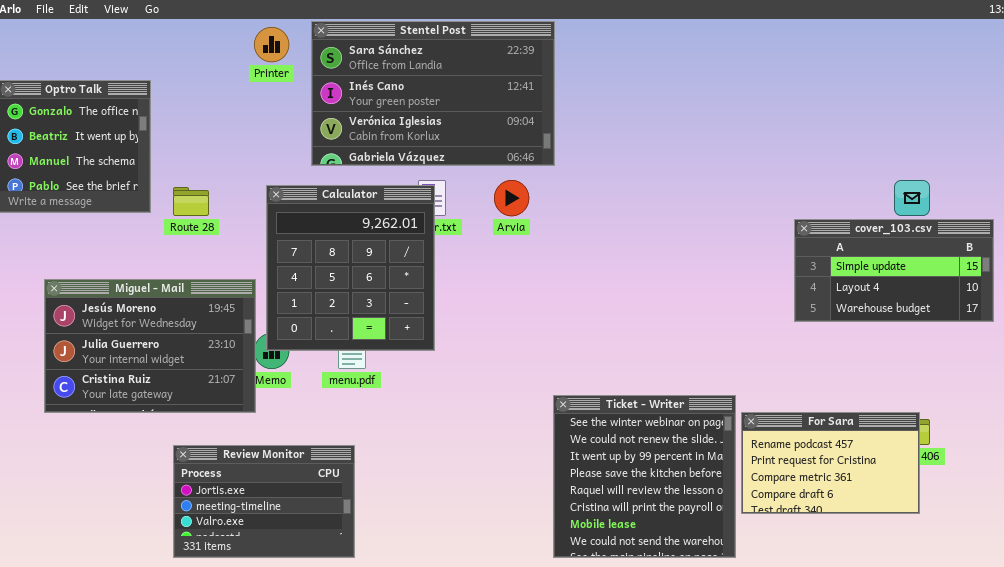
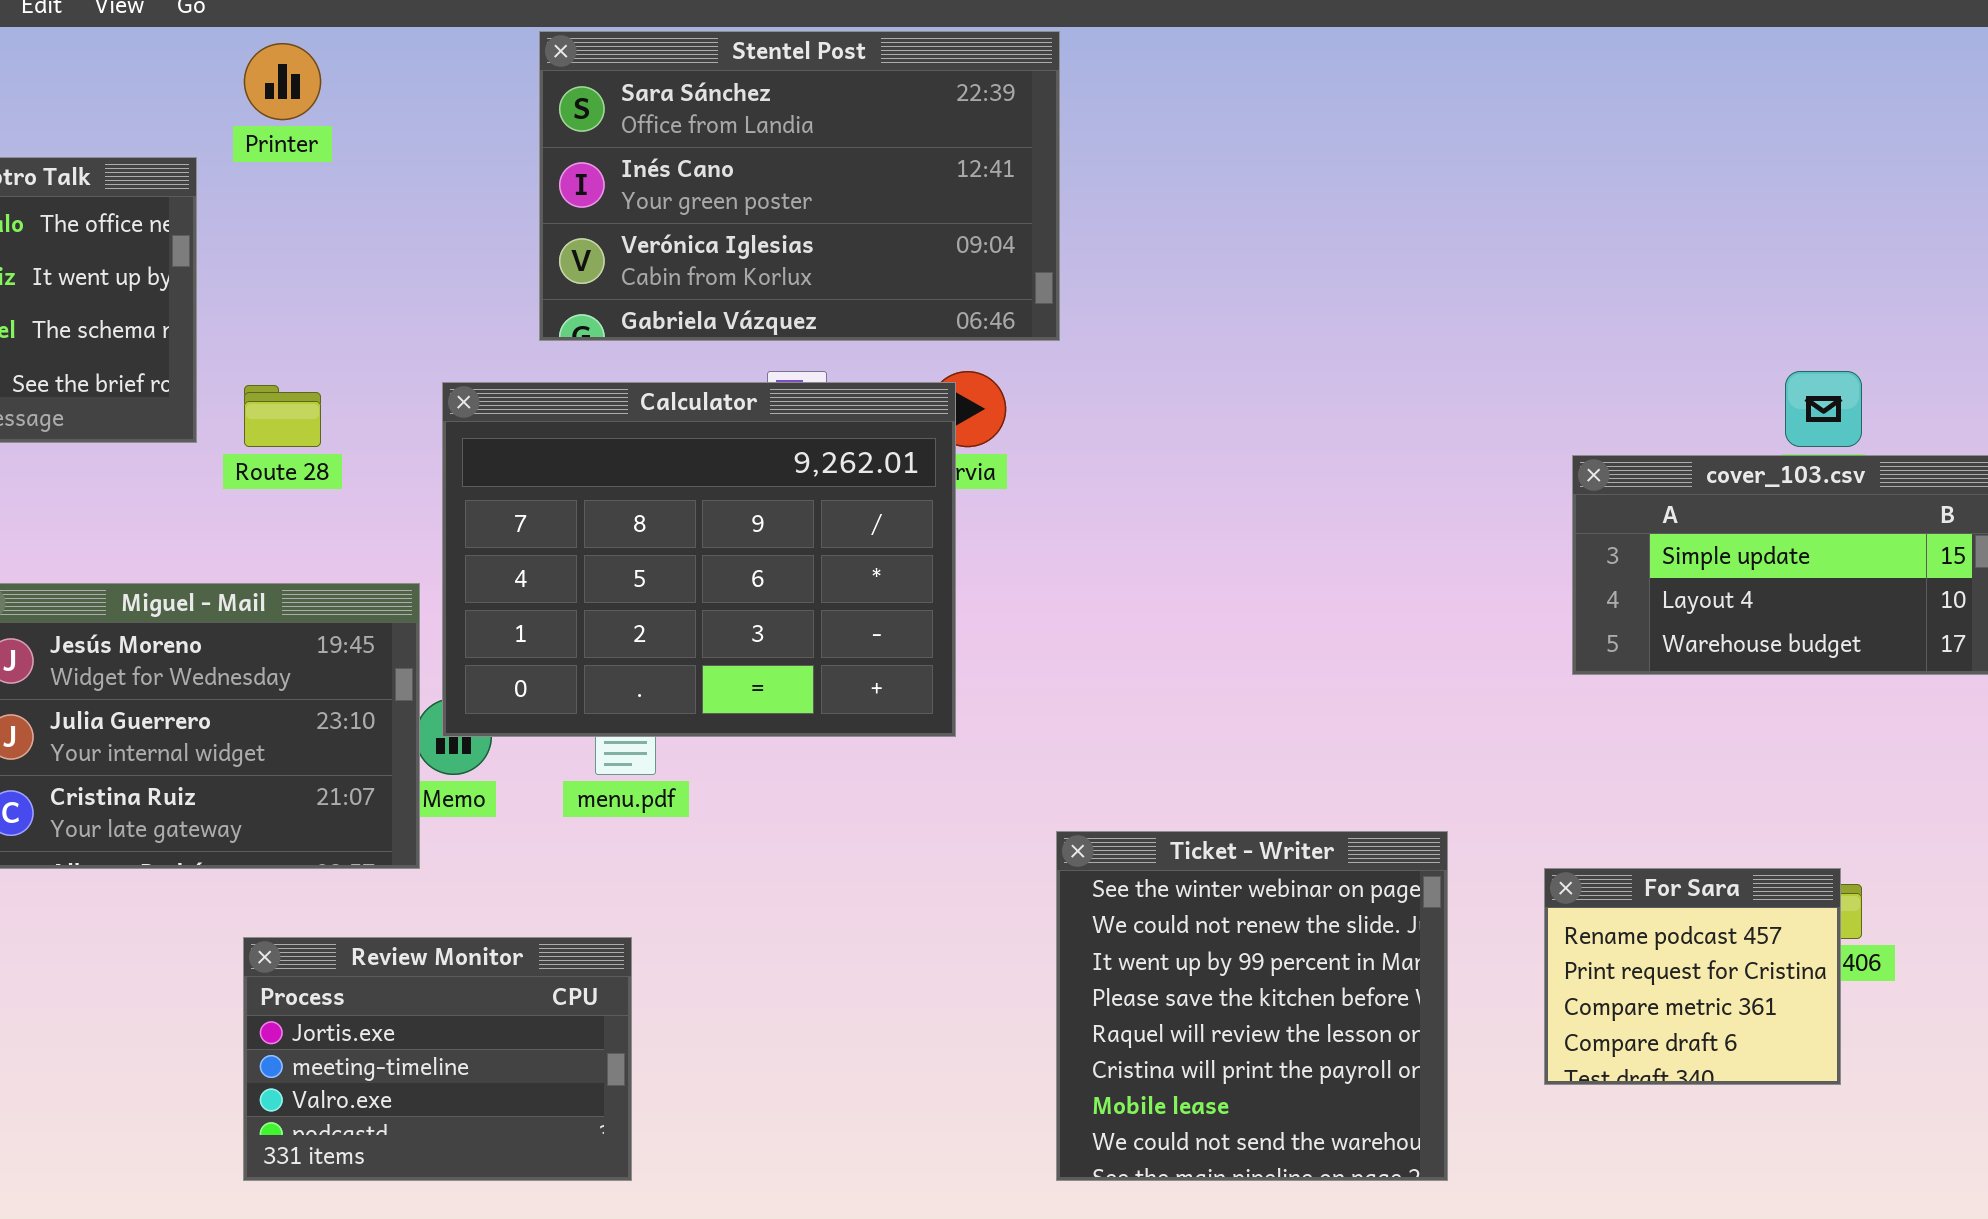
Printer: [254,27,289,62] -> [244,43,321,120], moved
Calculator: [266,185,435,351] -> [442,382,956,737], resized
For Sara: [741,412,920,514] -> [1544,868,1841,1085], resized

